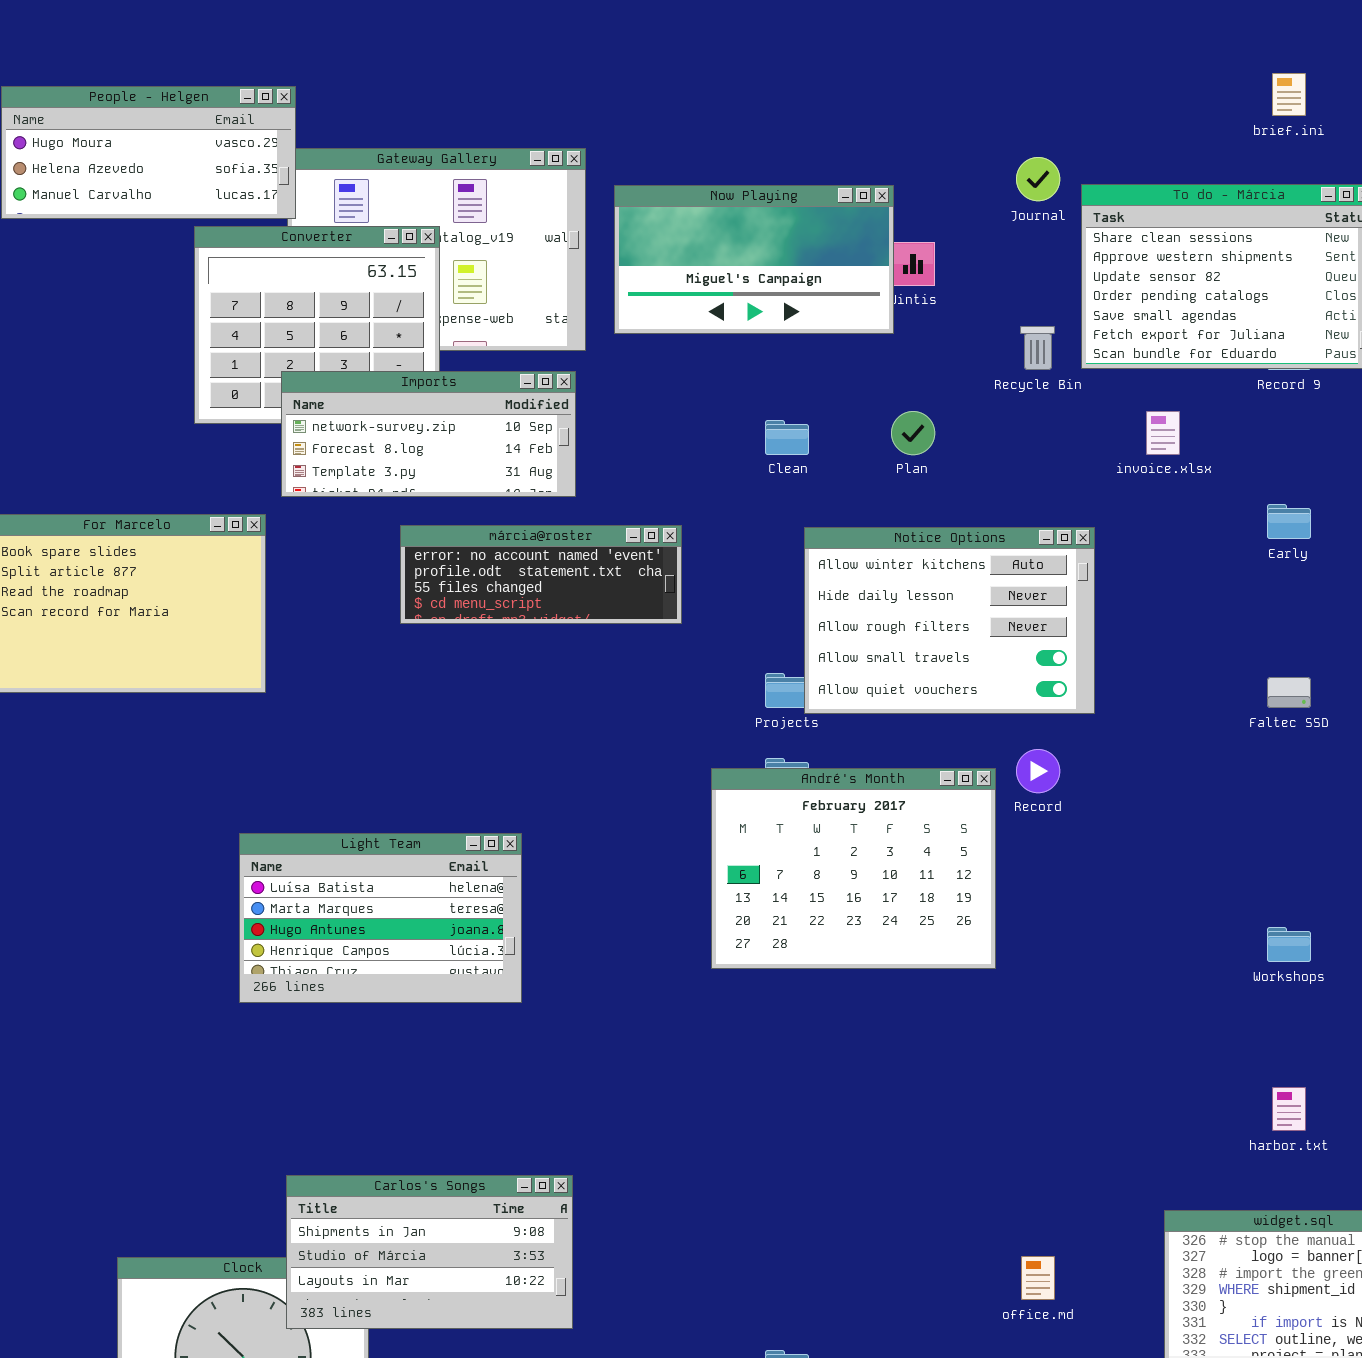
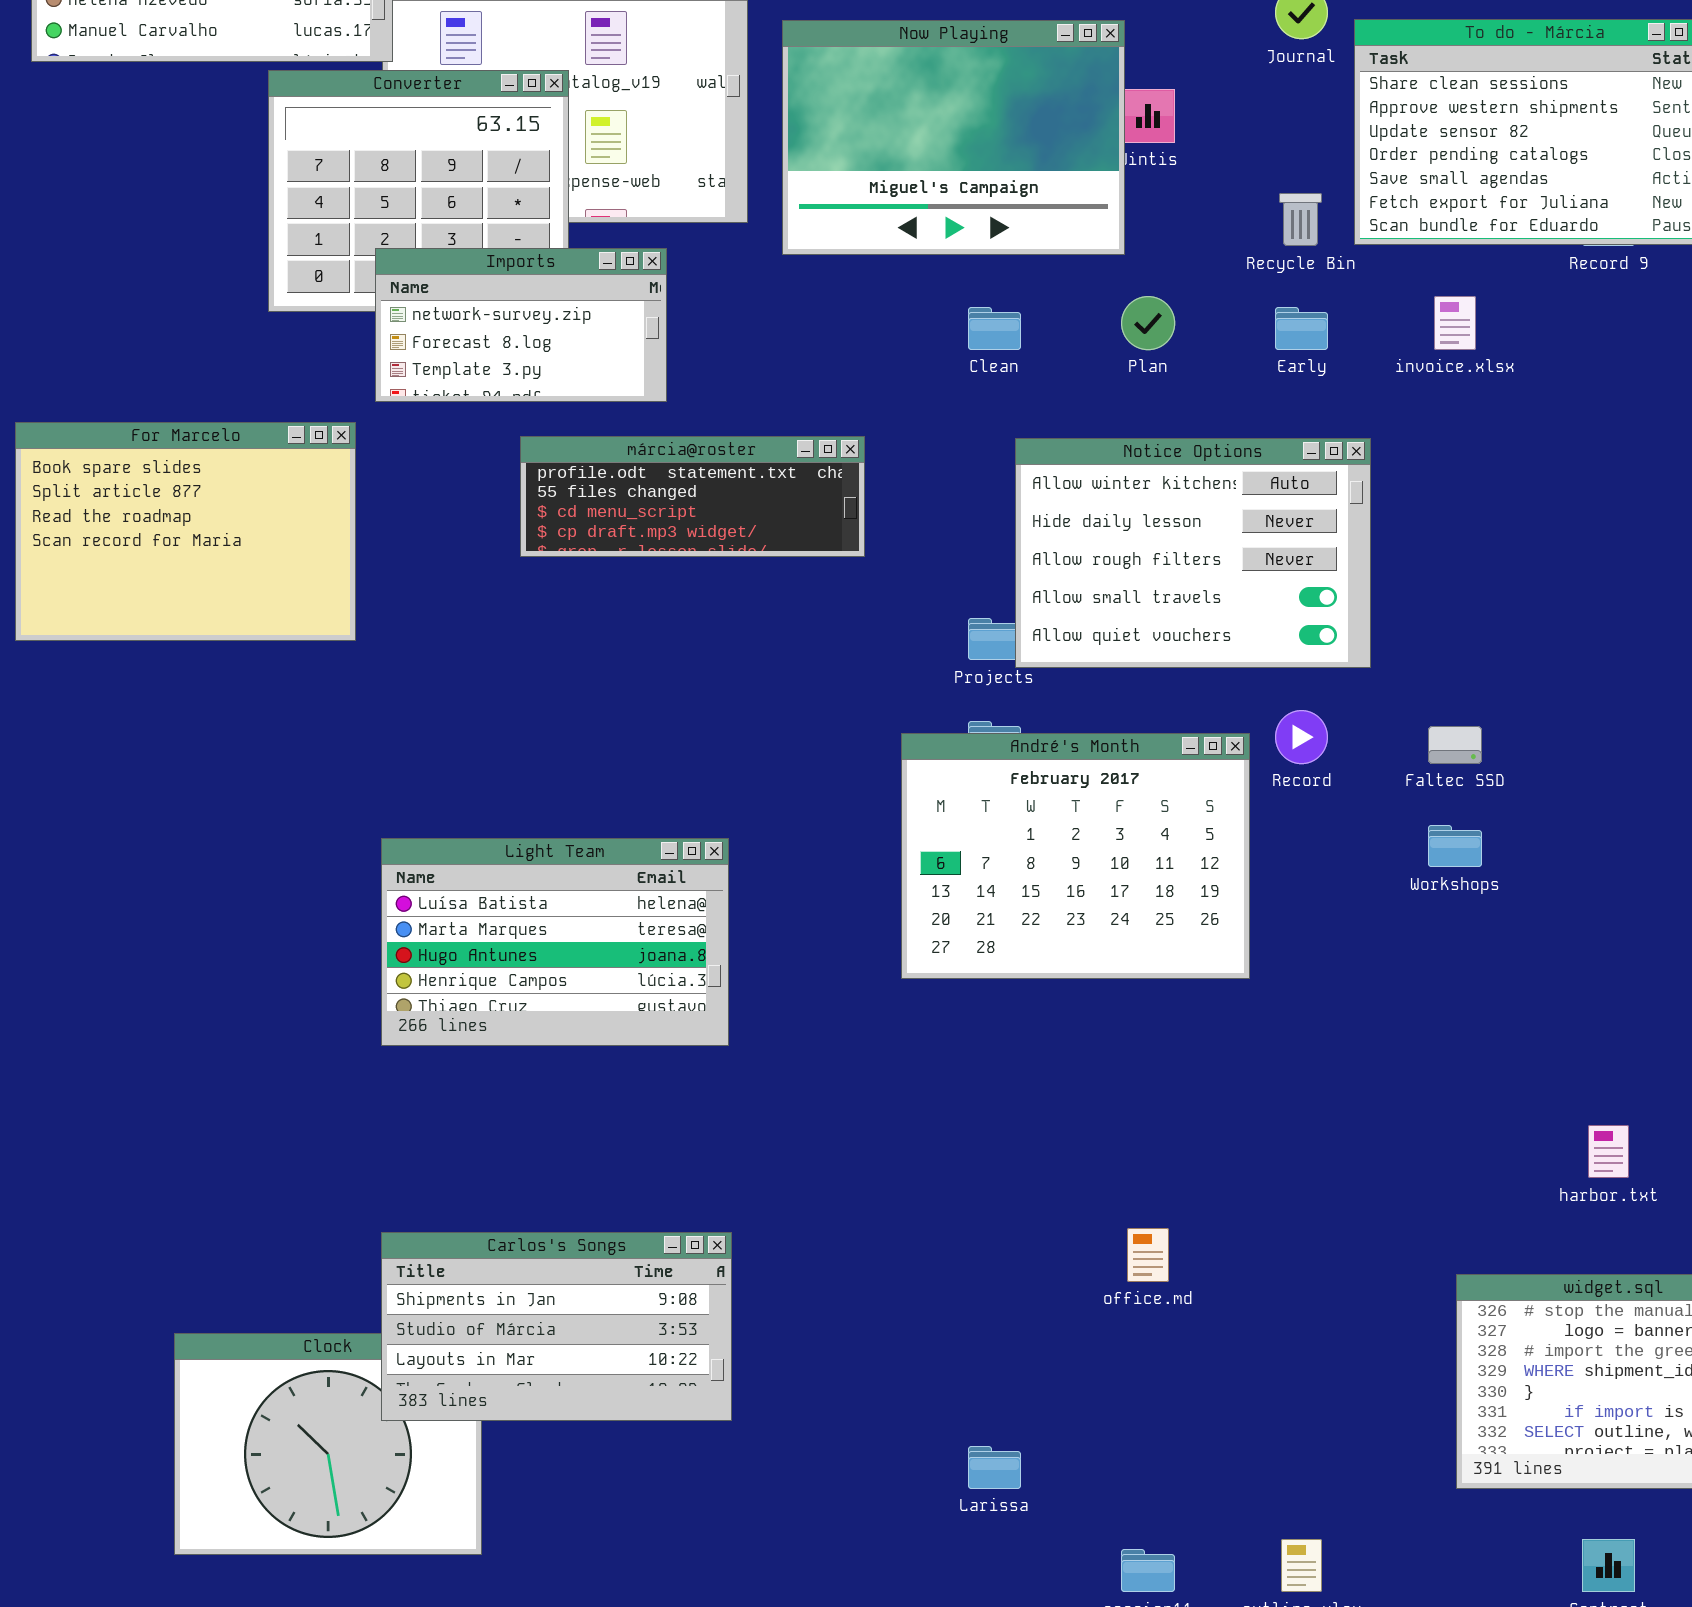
Now Playing: [614,185,894,334] -> [782,20,1125,255], resized
Imports: [281,371,576,497] -> [375,248,667,402], resized
Early: [1267,504,1311,539] -> [1275,307,1328,350], moved
márcia@roster: [400,525,682,624] -> [520,436,865,557], scrolled down 1 row
Faltec SSD: [1267,677,1311,708] -> [1428,726,1482,764], moved
Light Team: [239,833,522,1003] -> [381,838,729,1046], moved
Workshops: [1267,927,1311,962] -> [1428,825,1482,867], moved
office.md: [1021,1256,1055,1300] -> [1127,1228,1169,1282], moved

